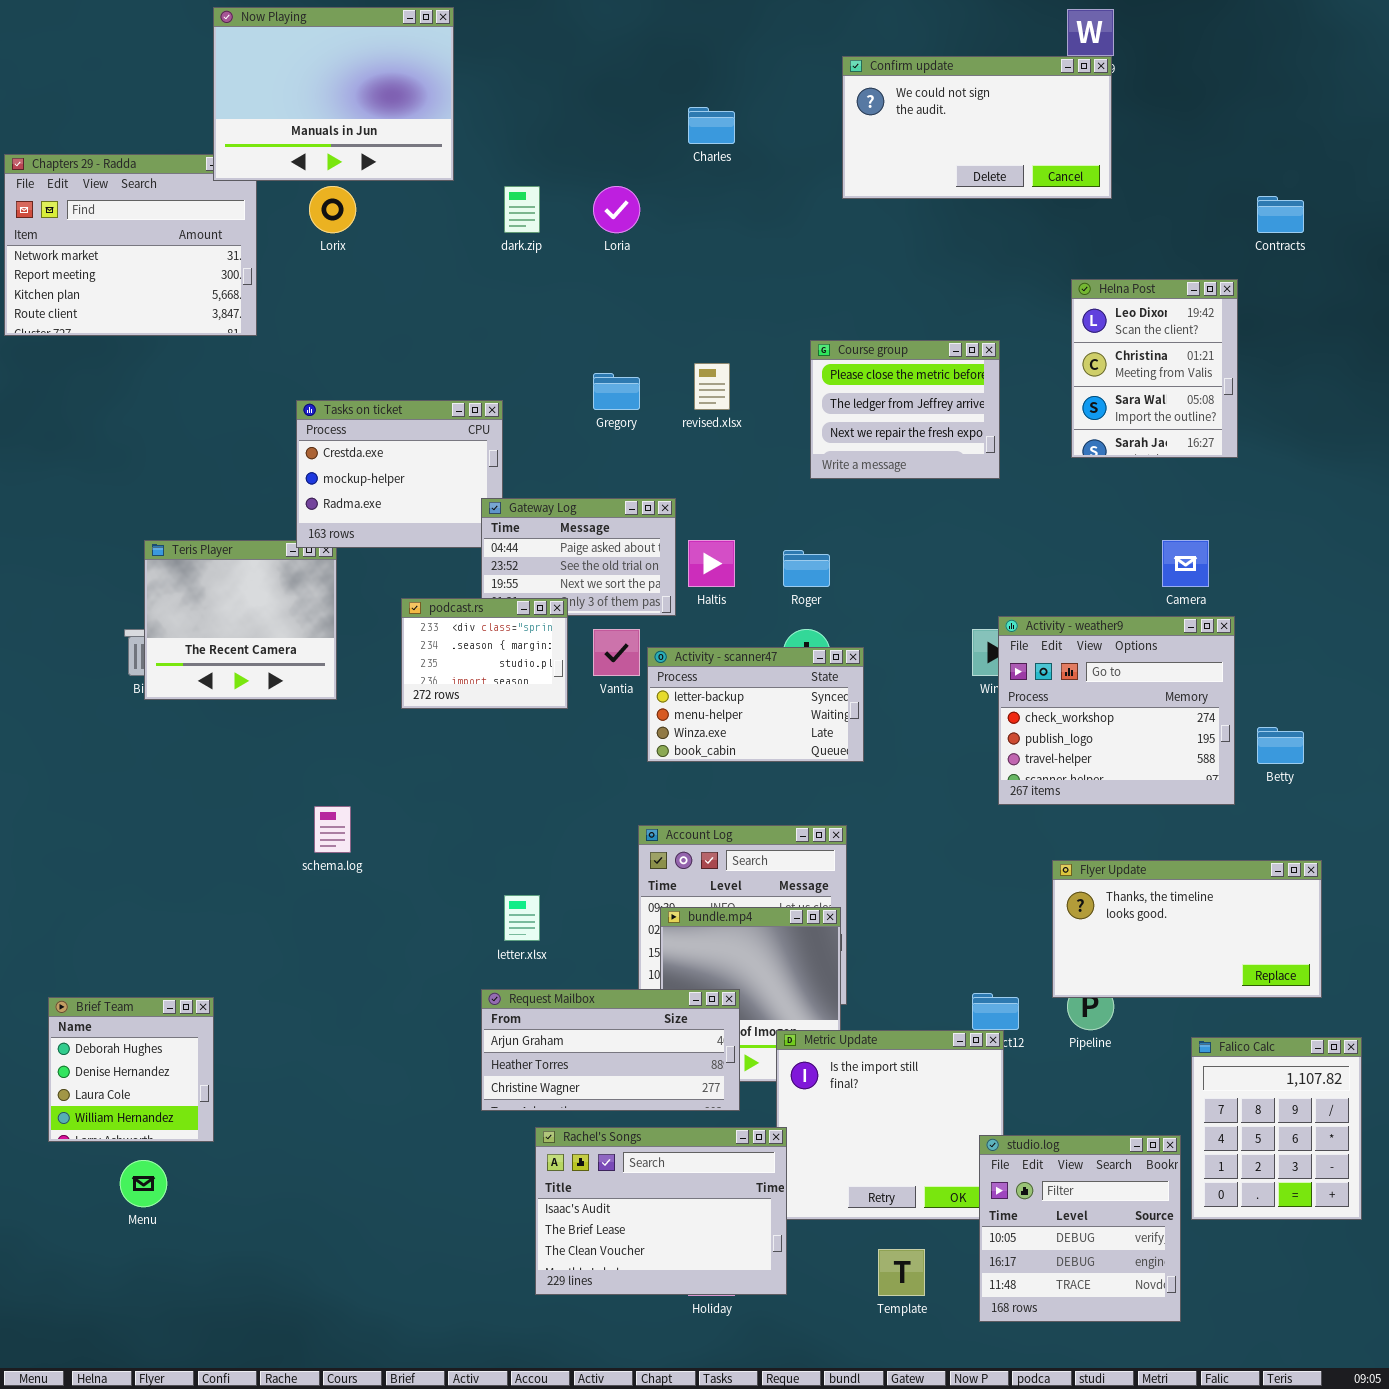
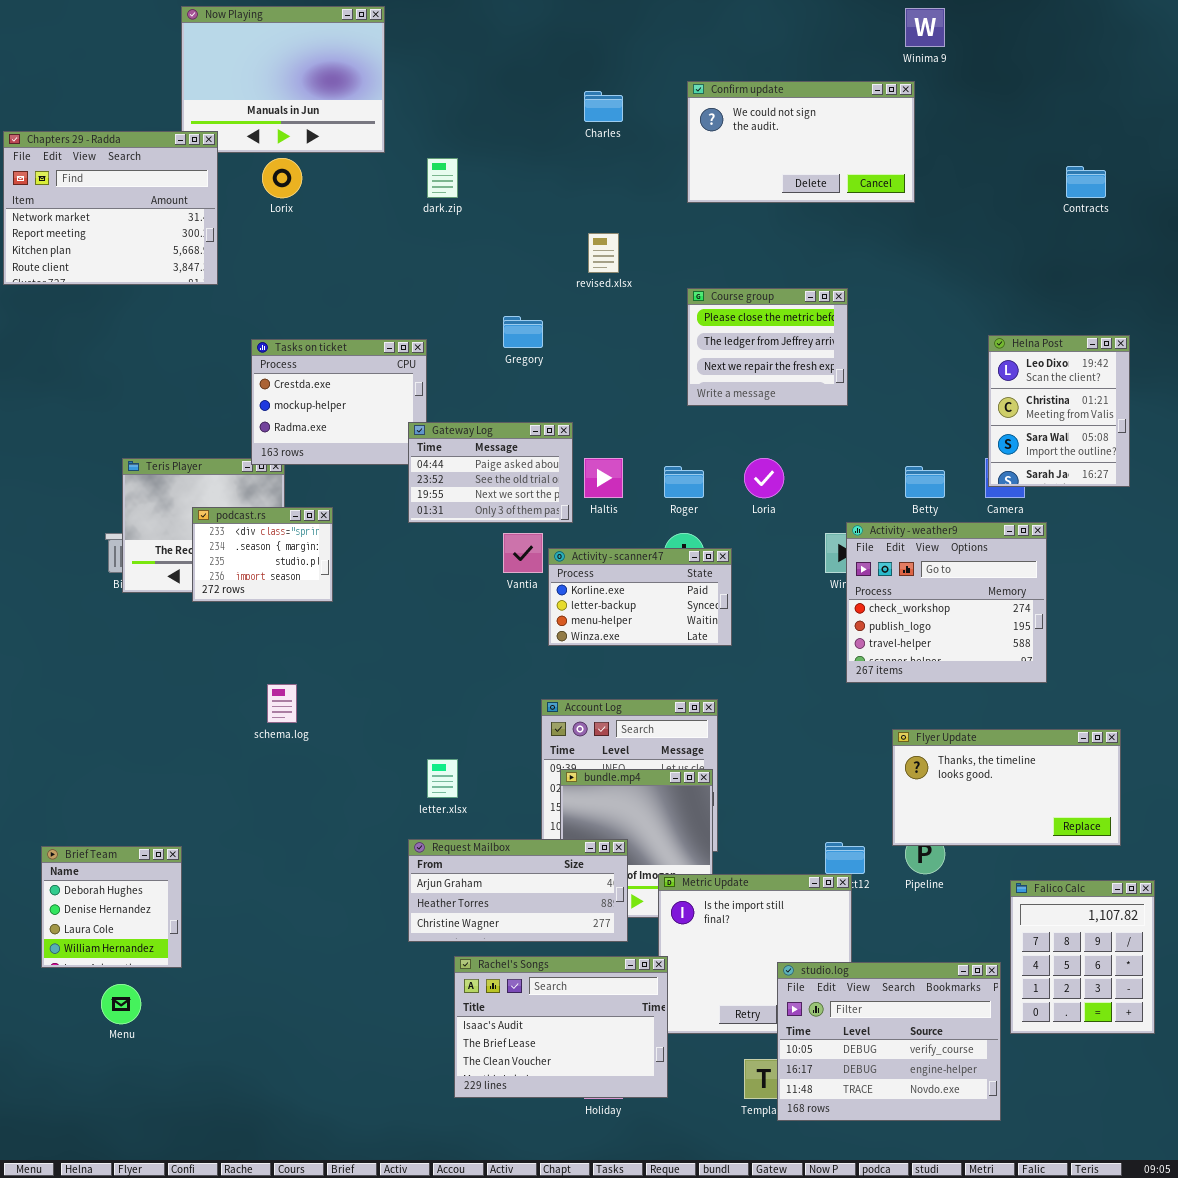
Confirm update: [842,56,1112,199] -> [687,81,915,203], moved
Chapters 29 - Radda: [4,154,257,336] -> [3,131,218,285], raised
Loria: [593,186,640,233] -> [744,458,784,498], moved
Helna Post: [1071,279,1238,458] -> [988,335,1130,487], moved
revised.xlsx: [694,363,730,410] -> [588,233,619,273], moved
podcast.rs: [401,598,568,709] -> [192,507,333,602], moved
Activity - scanner47: [647,647,864,762] -> [548,548,732,646], scrolled up 1 row
Betty: [1257,727,1304,764] -> [905,466,945,498], moved
studio.log: [979,1135,1181,1322] -> [777,962,1001,1121], resized

